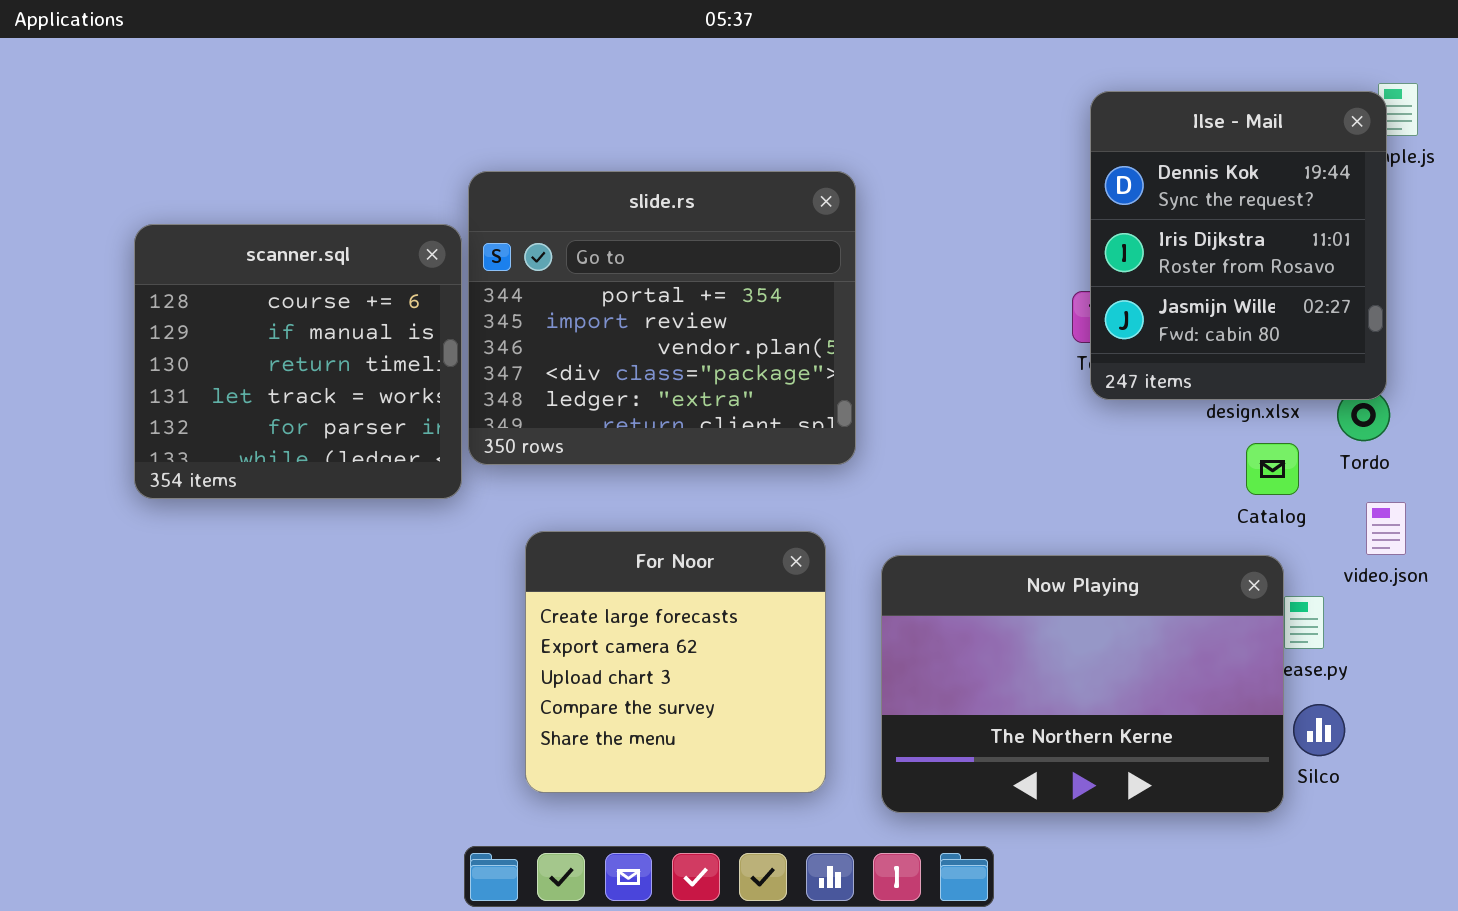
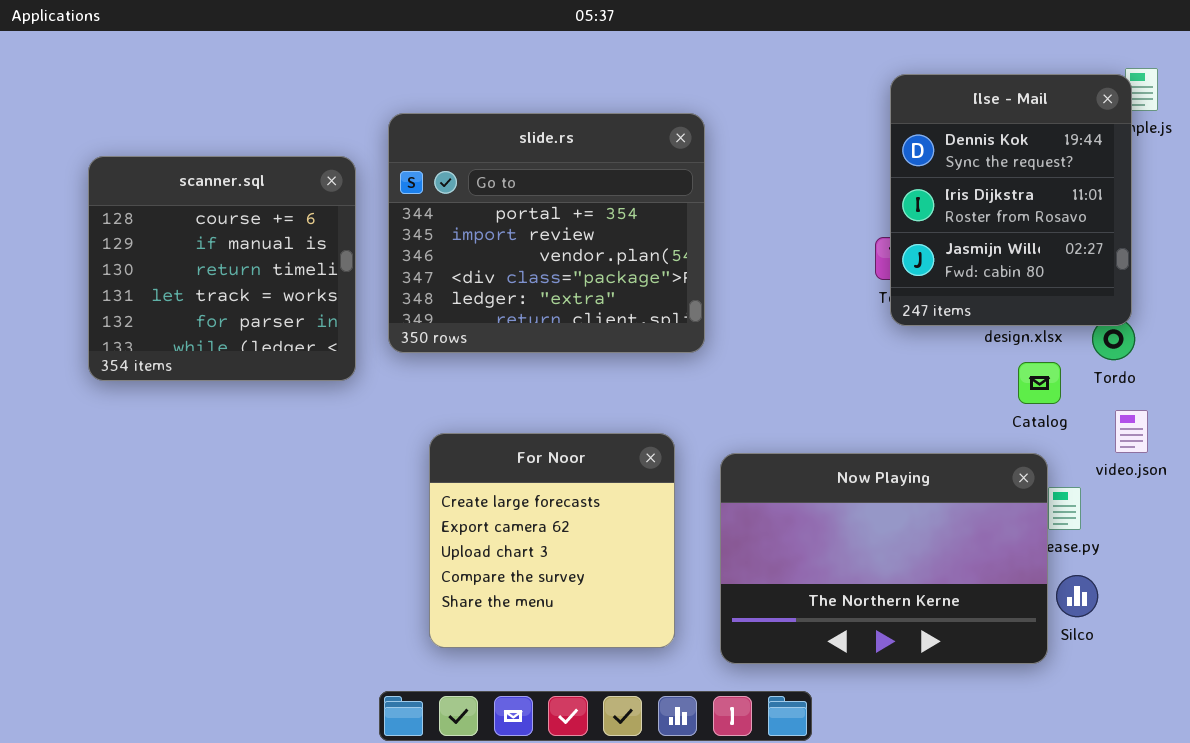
slide.rs: [468,171,856,465] -> [388,113,705,353], moved
scanner.sql: [134,224,462,499] -> [88,156,356,381], moved

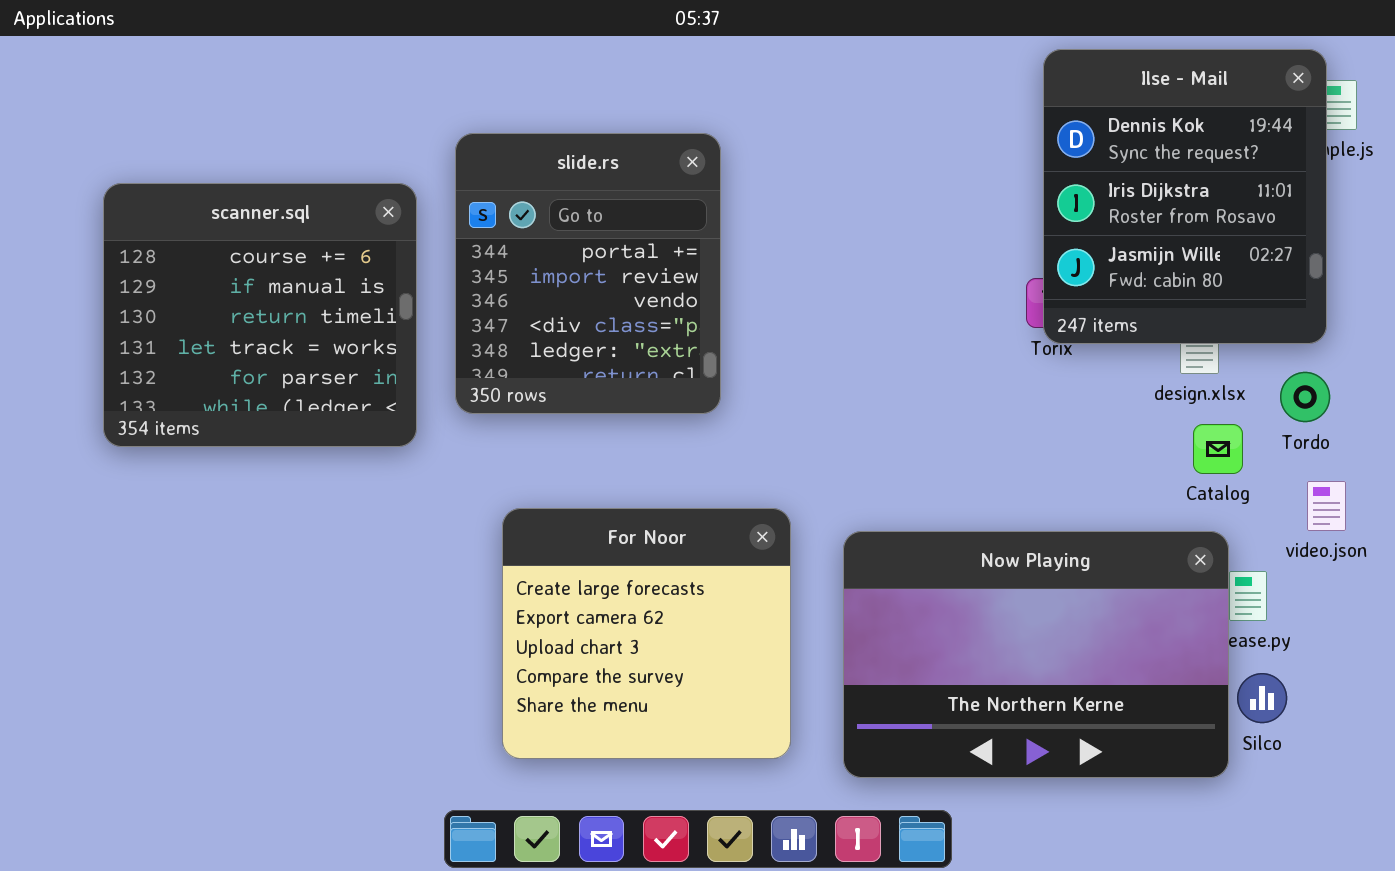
Ilse - Mail: [890,74,1132,326] -> [1043,49,1327,344], moved
slide.rs: [388,113,705,353] -> [455,133,721,414], resized

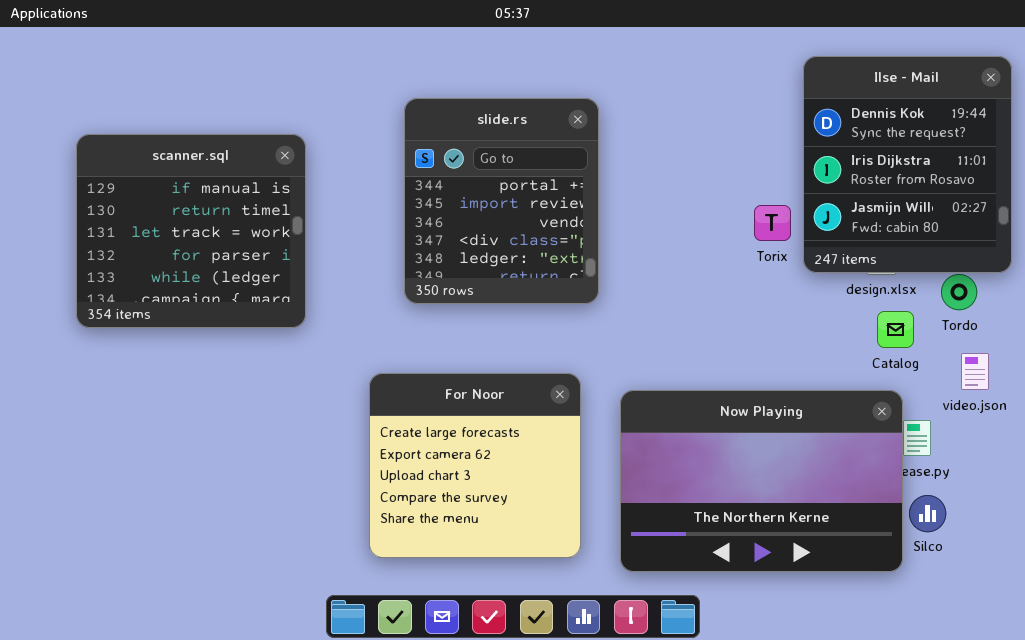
Ilse - Mail: [1043,49,1327,344] -> [803,56,1012,273], moved
slide.rs: [455,133,721,414] -> [404,98,599,304], moved
scanner.sql: [103,183,417,447] -> [76,134,306,328], scrolled down 1 row

